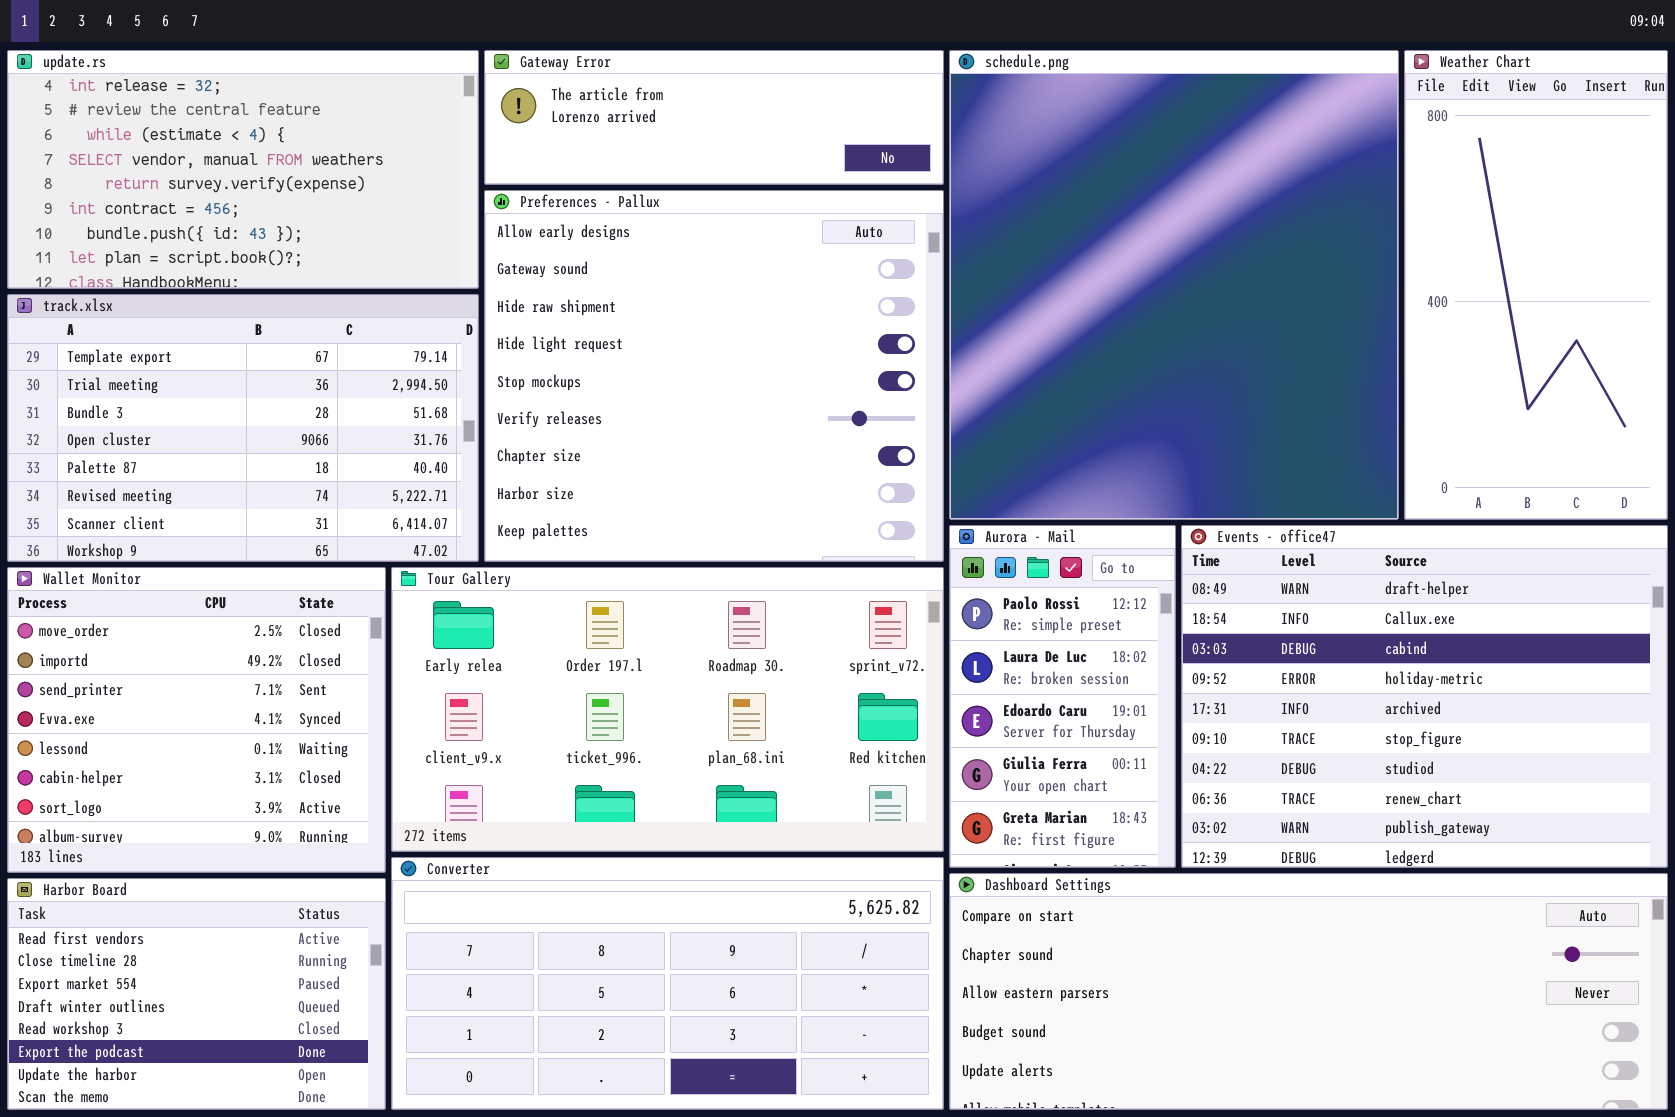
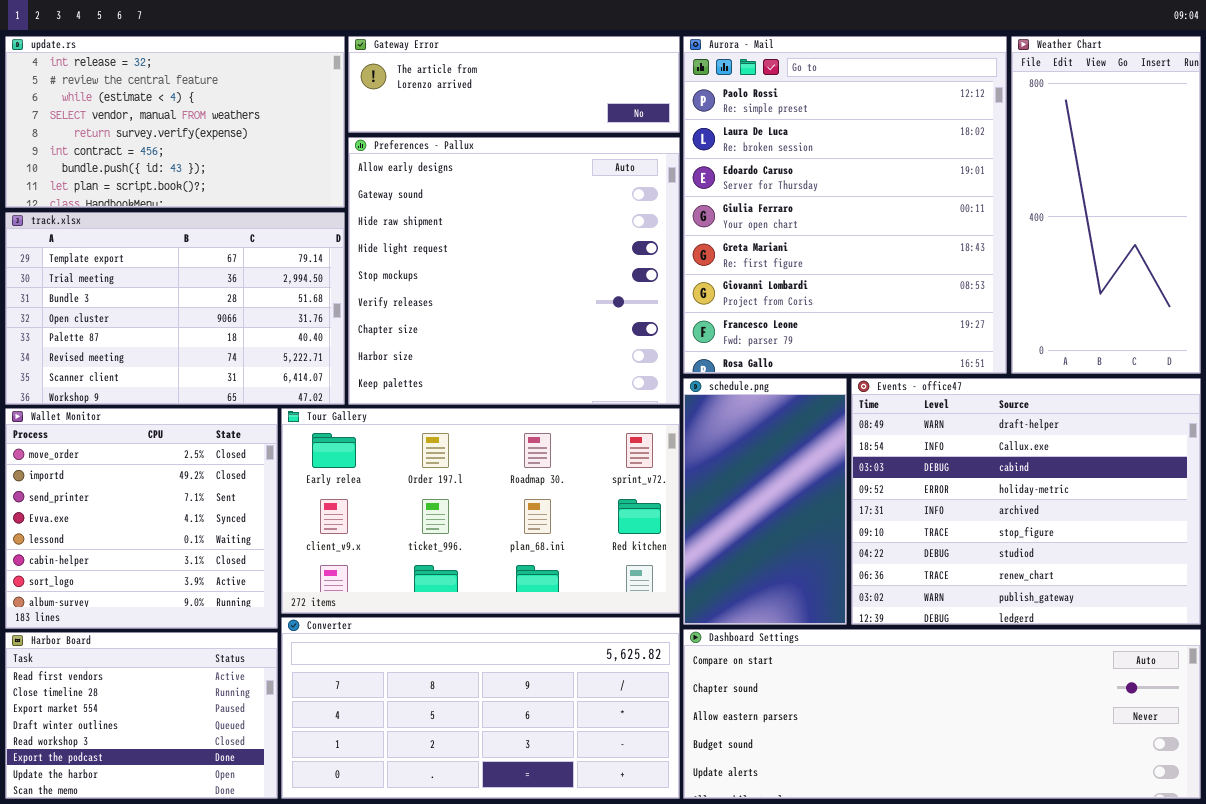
schedule.png: [949,50,1399,520] -> [683,378,847,625], moved, resized
Aurora - Mail: [949,525,1176,868] -> [683,36,1007,374], moved, resized

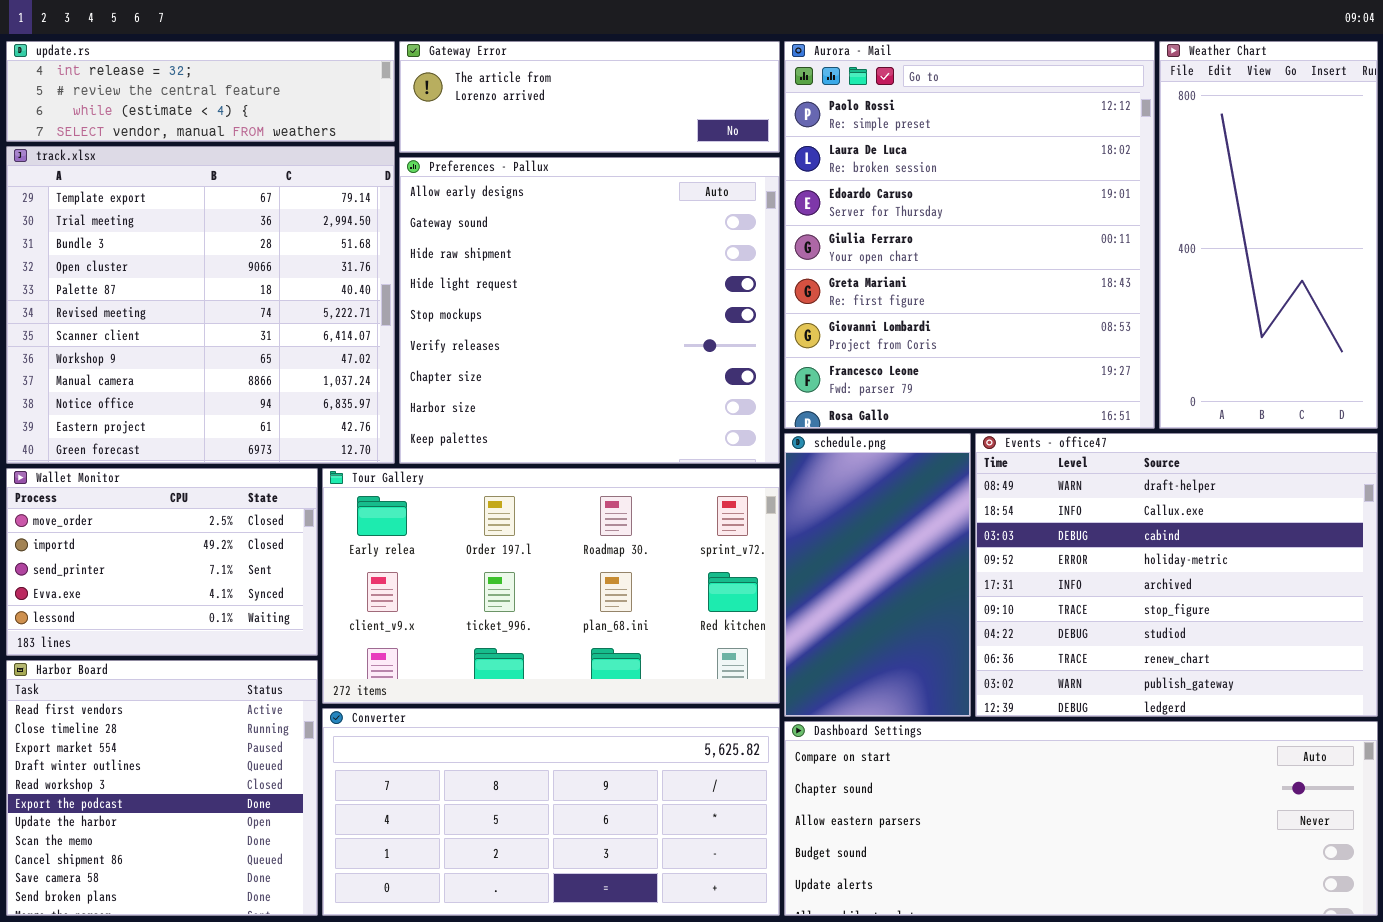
update.rs: [5,36,345,208] -> [6,41,395,142], resized
track.xlsx: [5,212,345,405] -> [6,146,395,464], resized
Wallet Monitor: [5,408,278,629] -> [6,468,318,656], resized
Harbor Board: [5,632,278,799] -> [6,660,318,916], resized

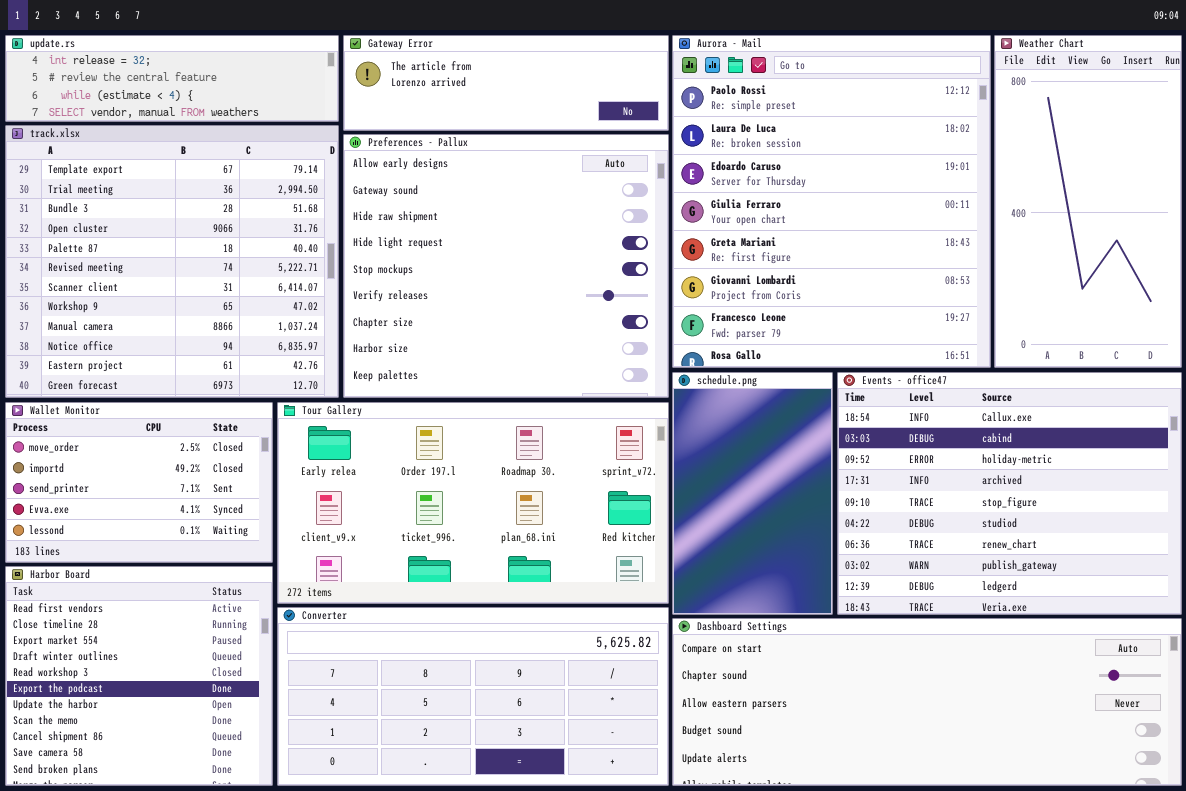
Events - office47: [975,433,1378,717] -> [837,372,1182,615], scrolled down 1 row

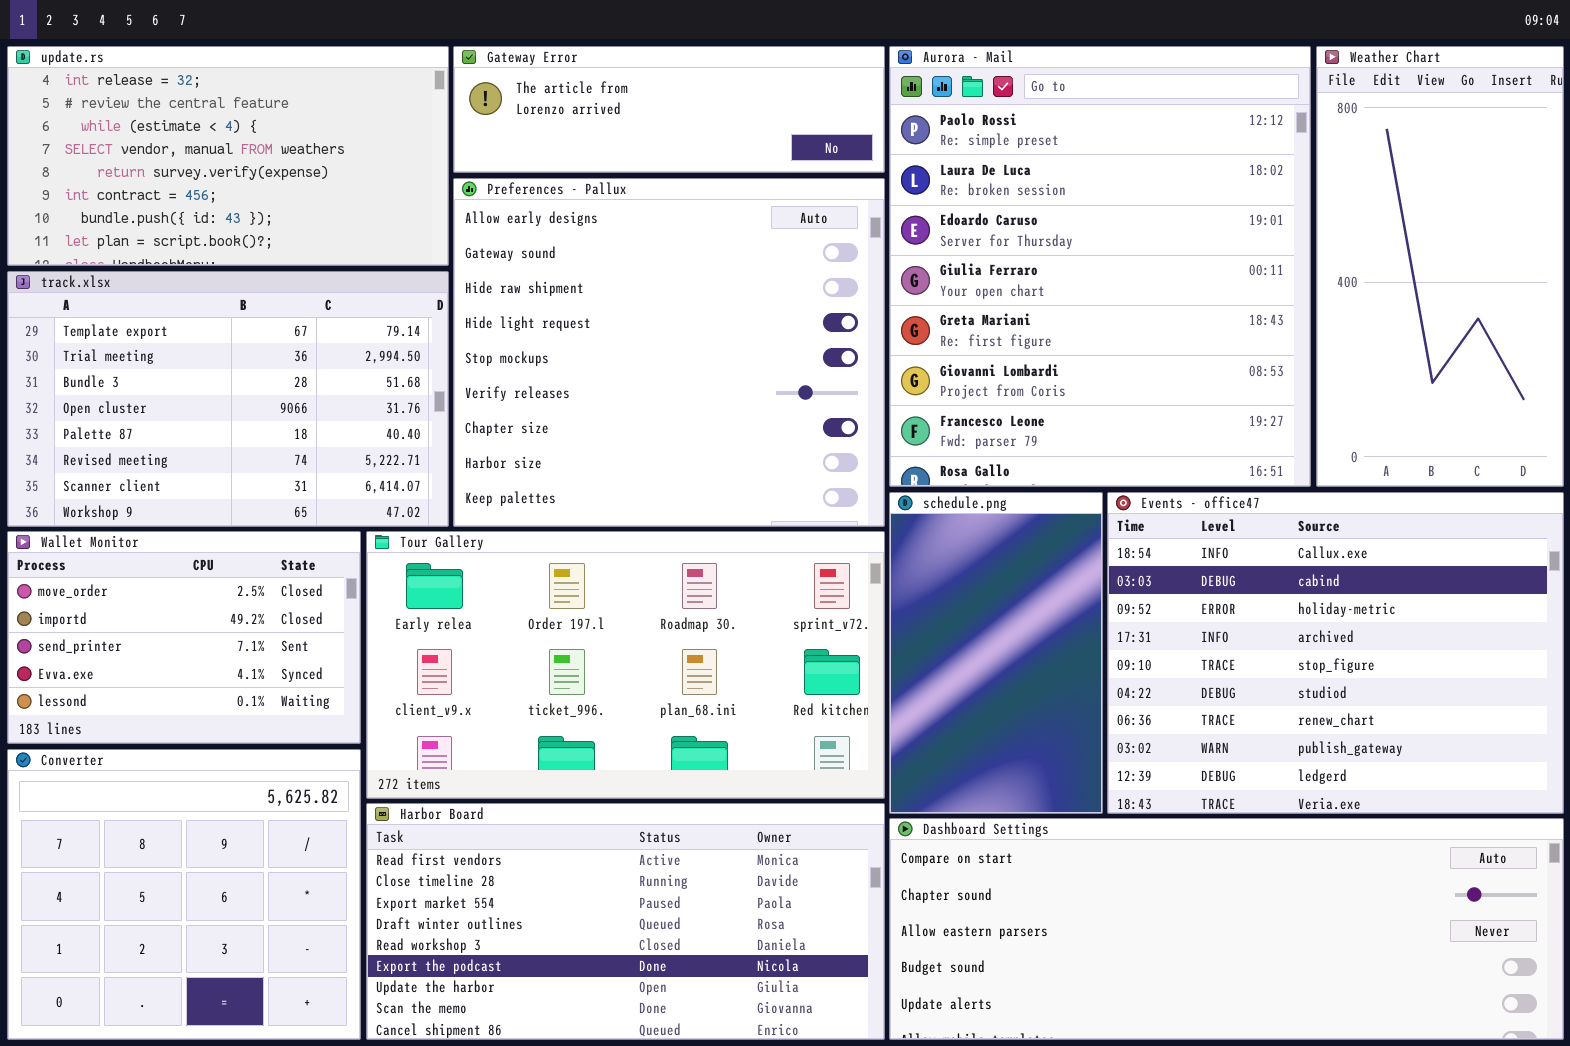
update.rs: [5,35,339,122] -> [7,46,449,266], resized
track.xlsx: [5,125,339,398] -> [7,271,449,527], resized
Harbor Board: [5,566,273,786] -> [366,803,885,1040], moved, resized
Converter: [277,607,669,786] -> [7,749,361,1040], moved, resized

